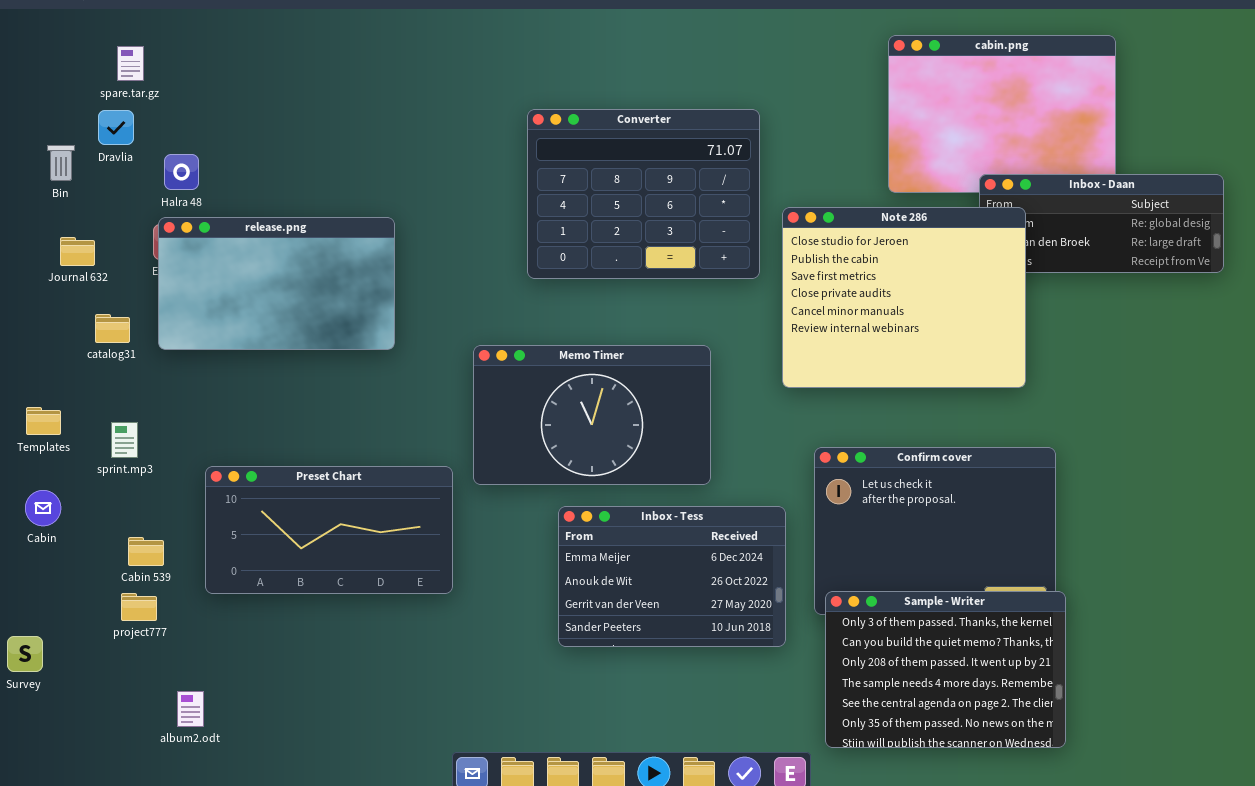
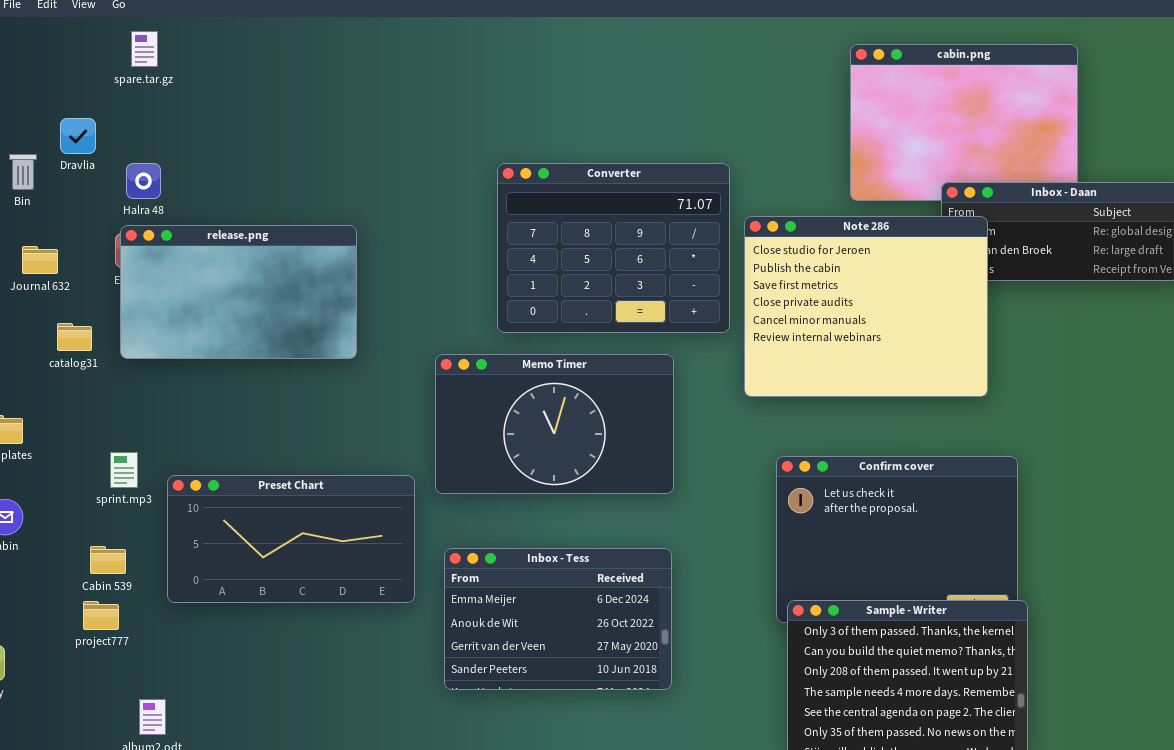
spare.tar.gz: [117,46,144,81] -> [131,31,158,67], moved
Converter: [527,109,760,279] -> [497,163,730,333], moved
sprint.mp3: [111,422,138,458] -> [110,452,138,488], moved
Inbox - Tess: [558,506,786,647] -> [444,548,672,690], moved

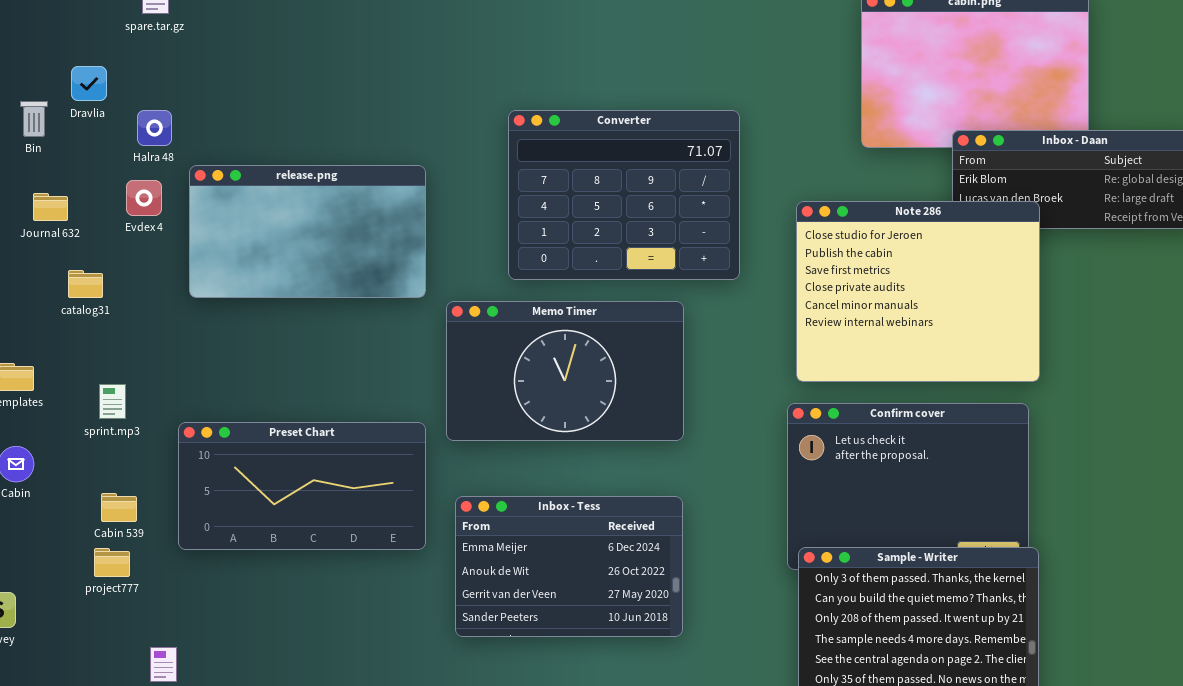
Note 286: [744,216,988,397] -> [796,201,1040,382], moved
release.png: [120,225,357,359] -> [189,165,426,298], moved
sprint.mp3: [110,452,138,488] -> [99,384,126,419], moved

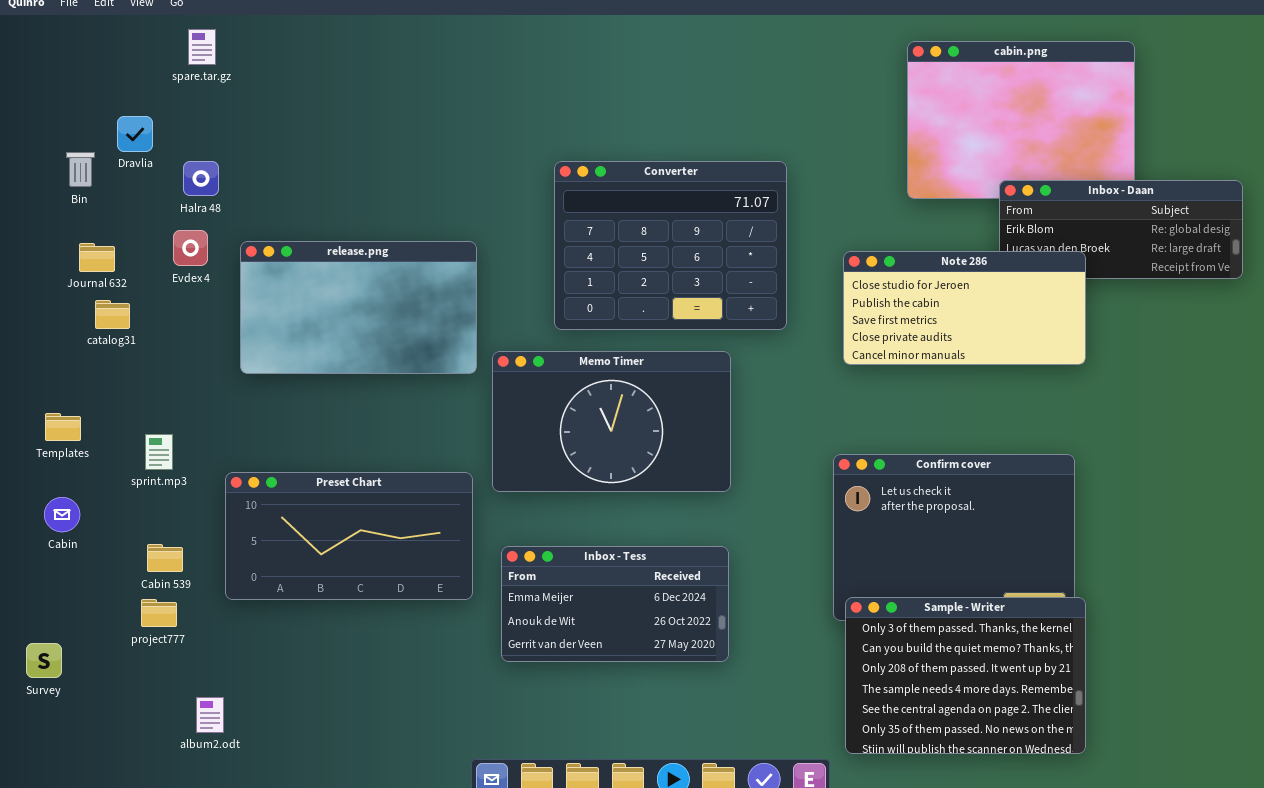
release.png: [189,165,426,298] -> [240,241,477,374], moved
Note 286: [796,201,1040,382] -> [843,251,1086,365], resized
catalog31: [68,270,103,298] -> [95,300,130,329], moved
Inbox - Tess: [455,496,683,637] -> [501,546,729,662], resized

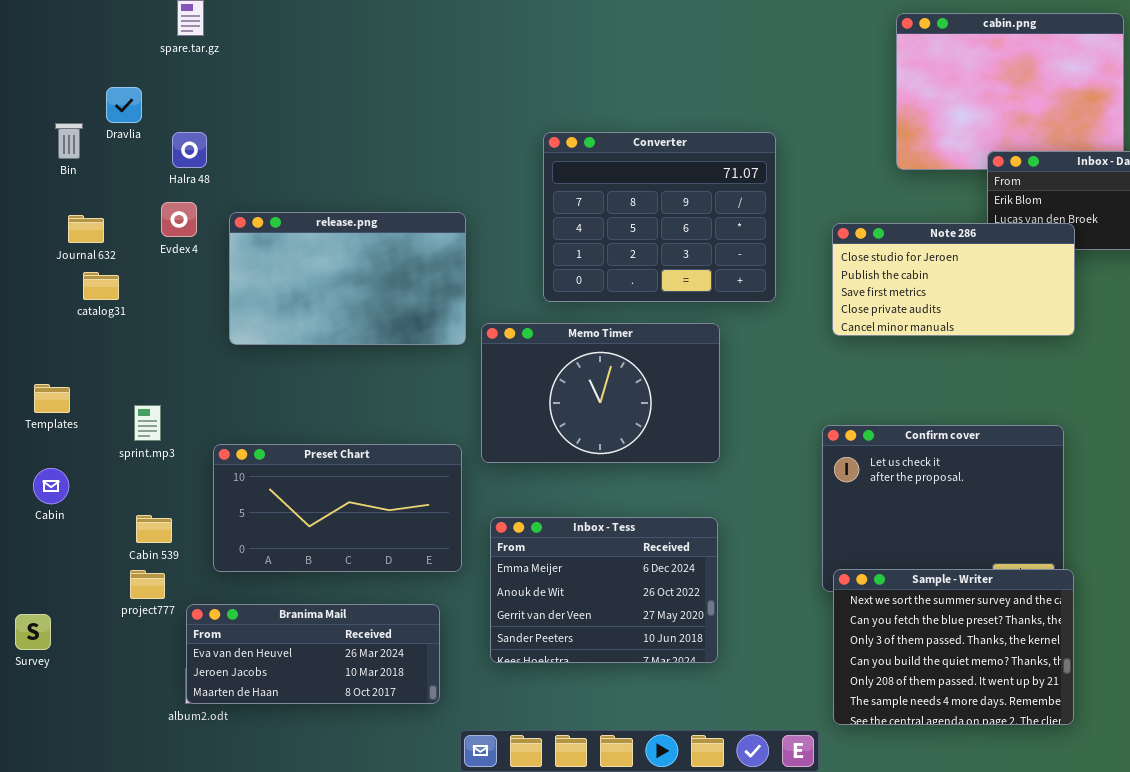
Inbox - Tess: [501,546,729,662] -> [490,517,718,663], resized
Sample - Writer: [845,597,1086,754] -> [833,569,1074,725], scrolled up 2 rows
Branima Mail: none -> [186,604,440,704], opened

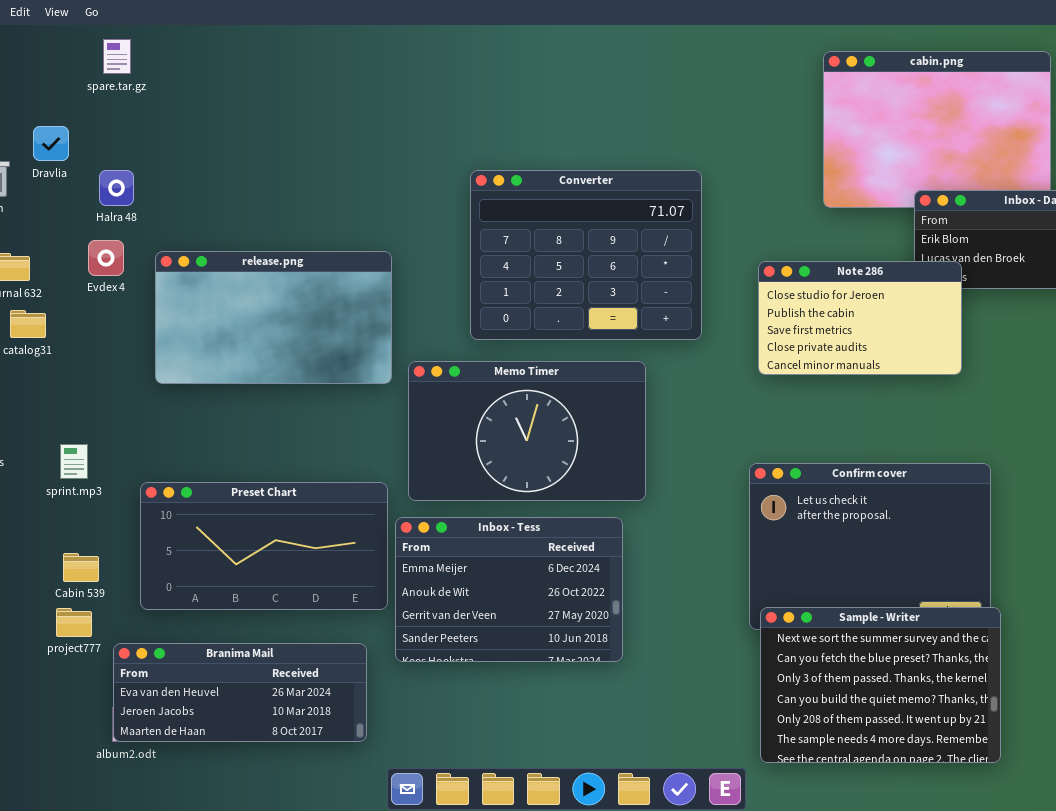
Note 286: [832,223,1075,336] -> [758,261,962,375], resized
Inbox - Tess: [490,517,718,663] -> [395,517,623,662], moved

